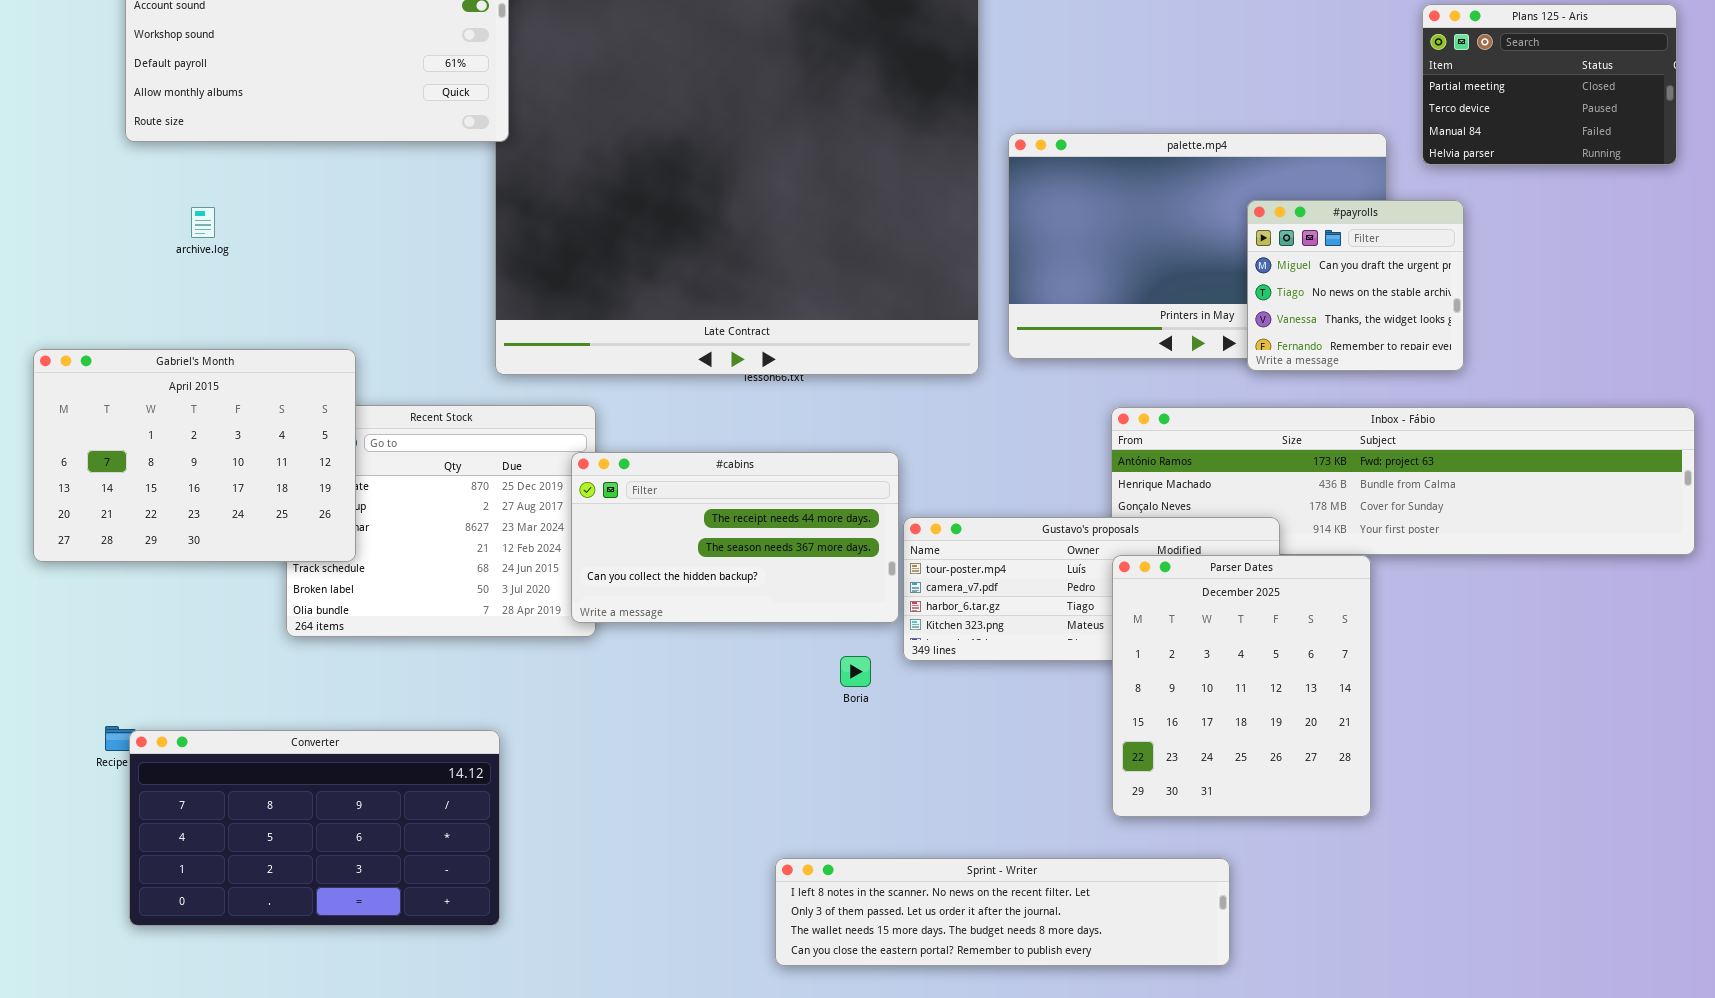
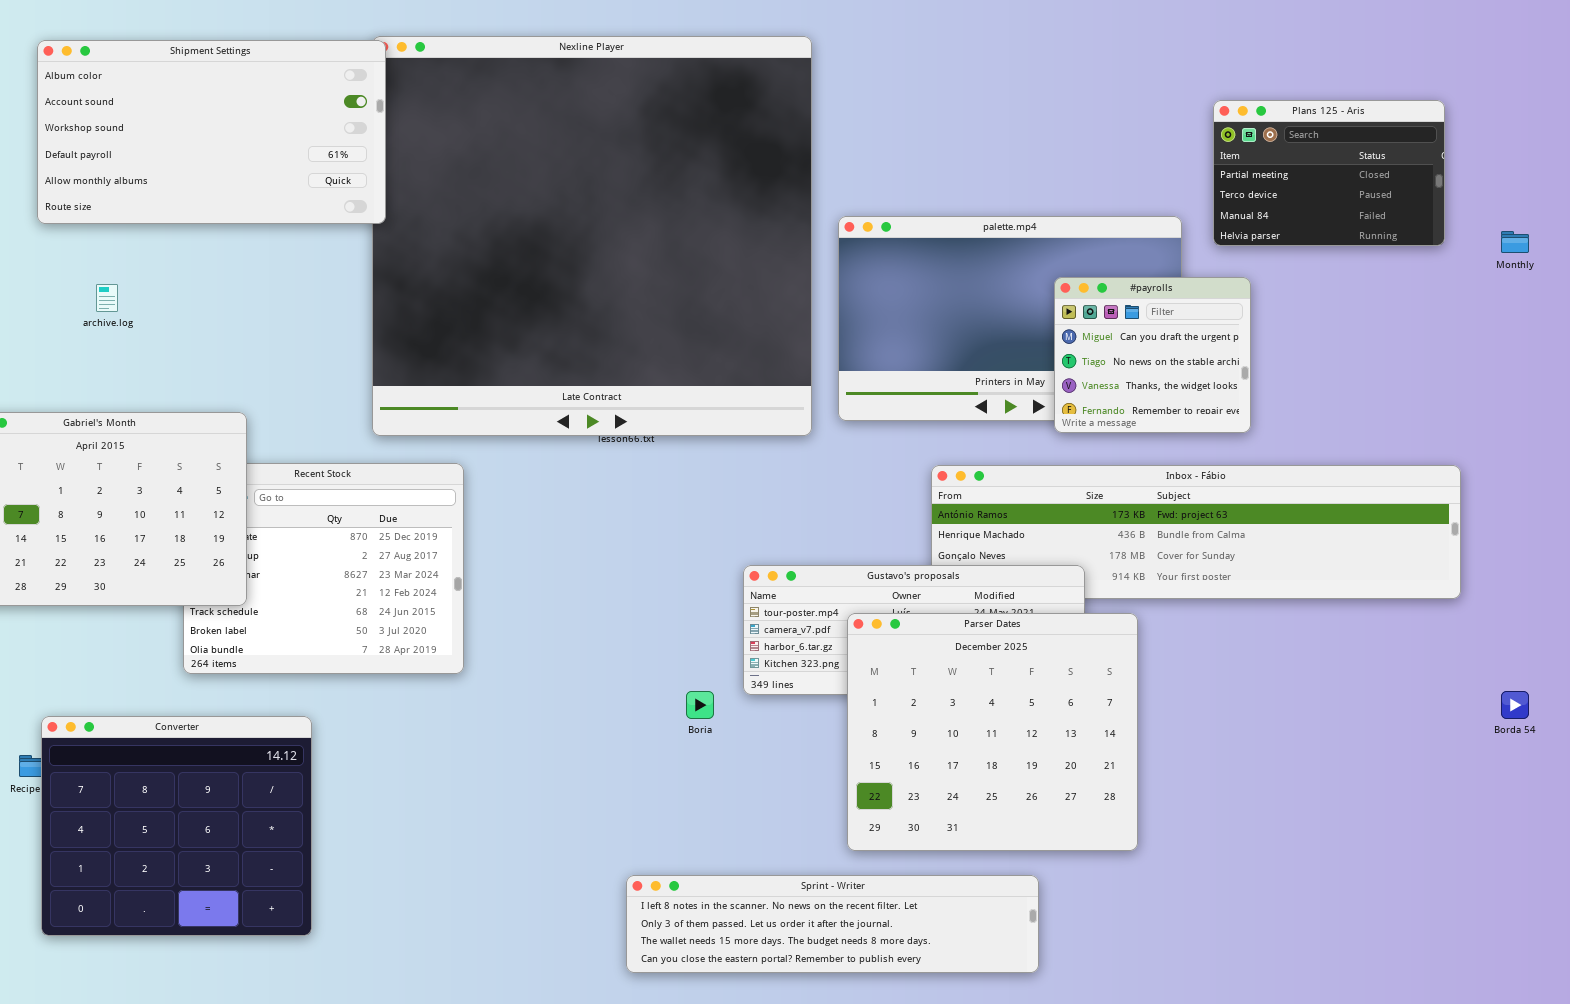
#cabins: [571,452,899,623] -> none, closed
Parser Dates: [1112,555,1371,817] -> [847,613,1138,851], moved, resized
Converter: [129,730,500,926] -> [41,716,312,936], resized

